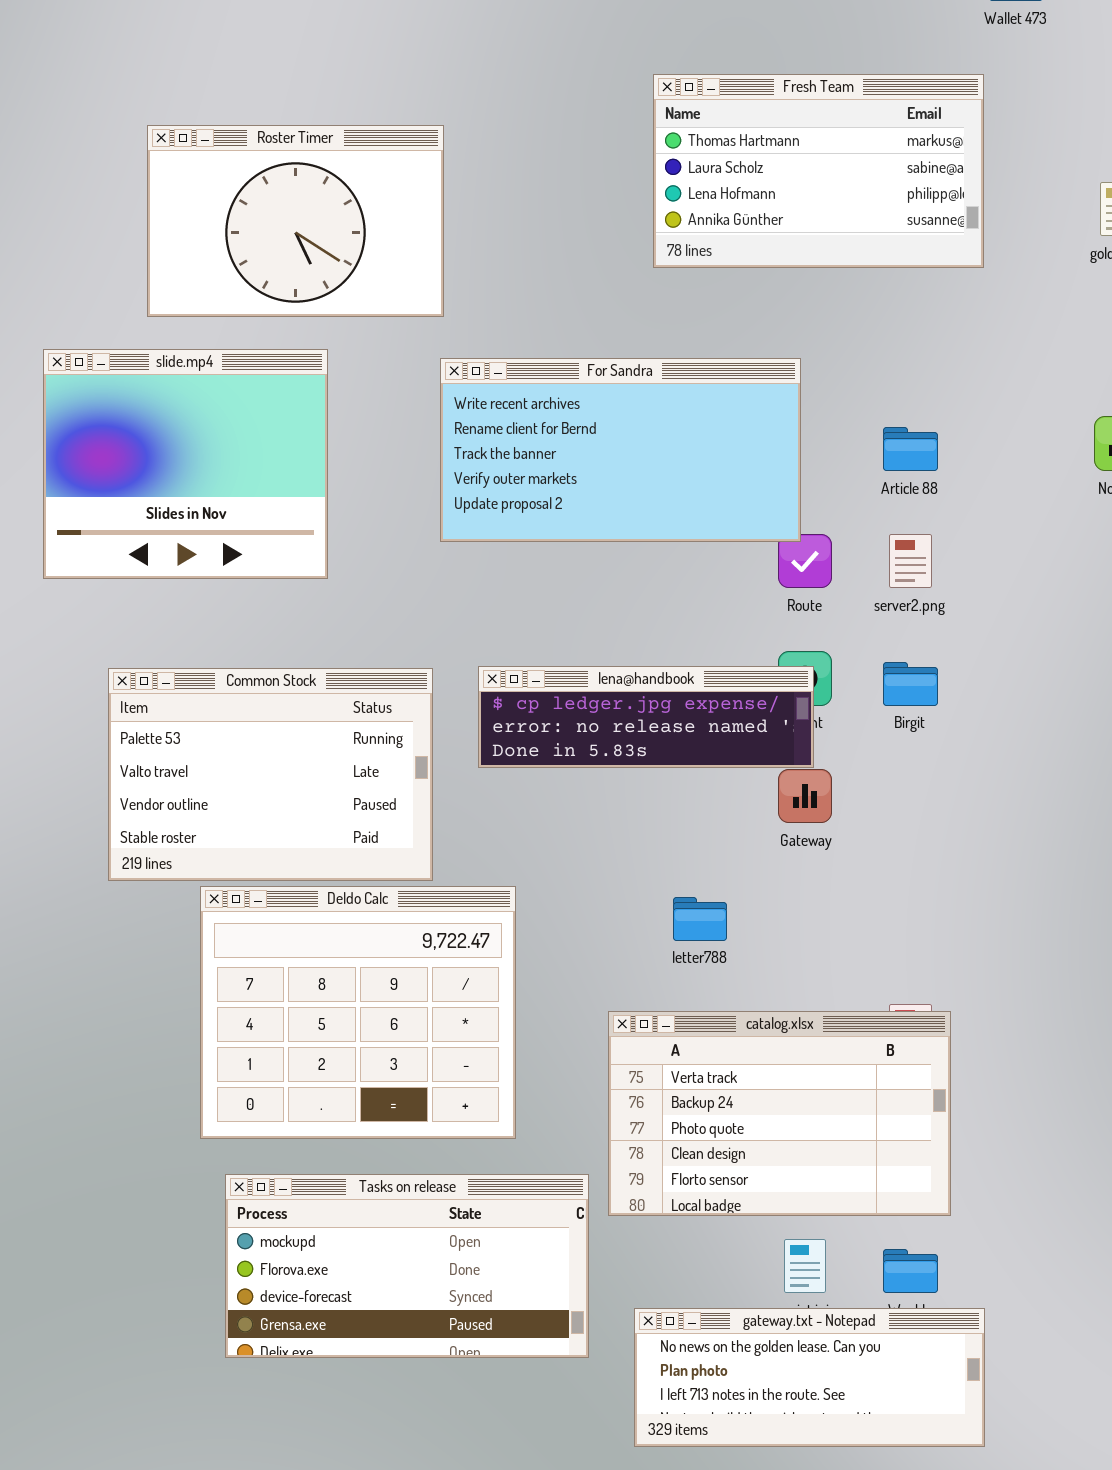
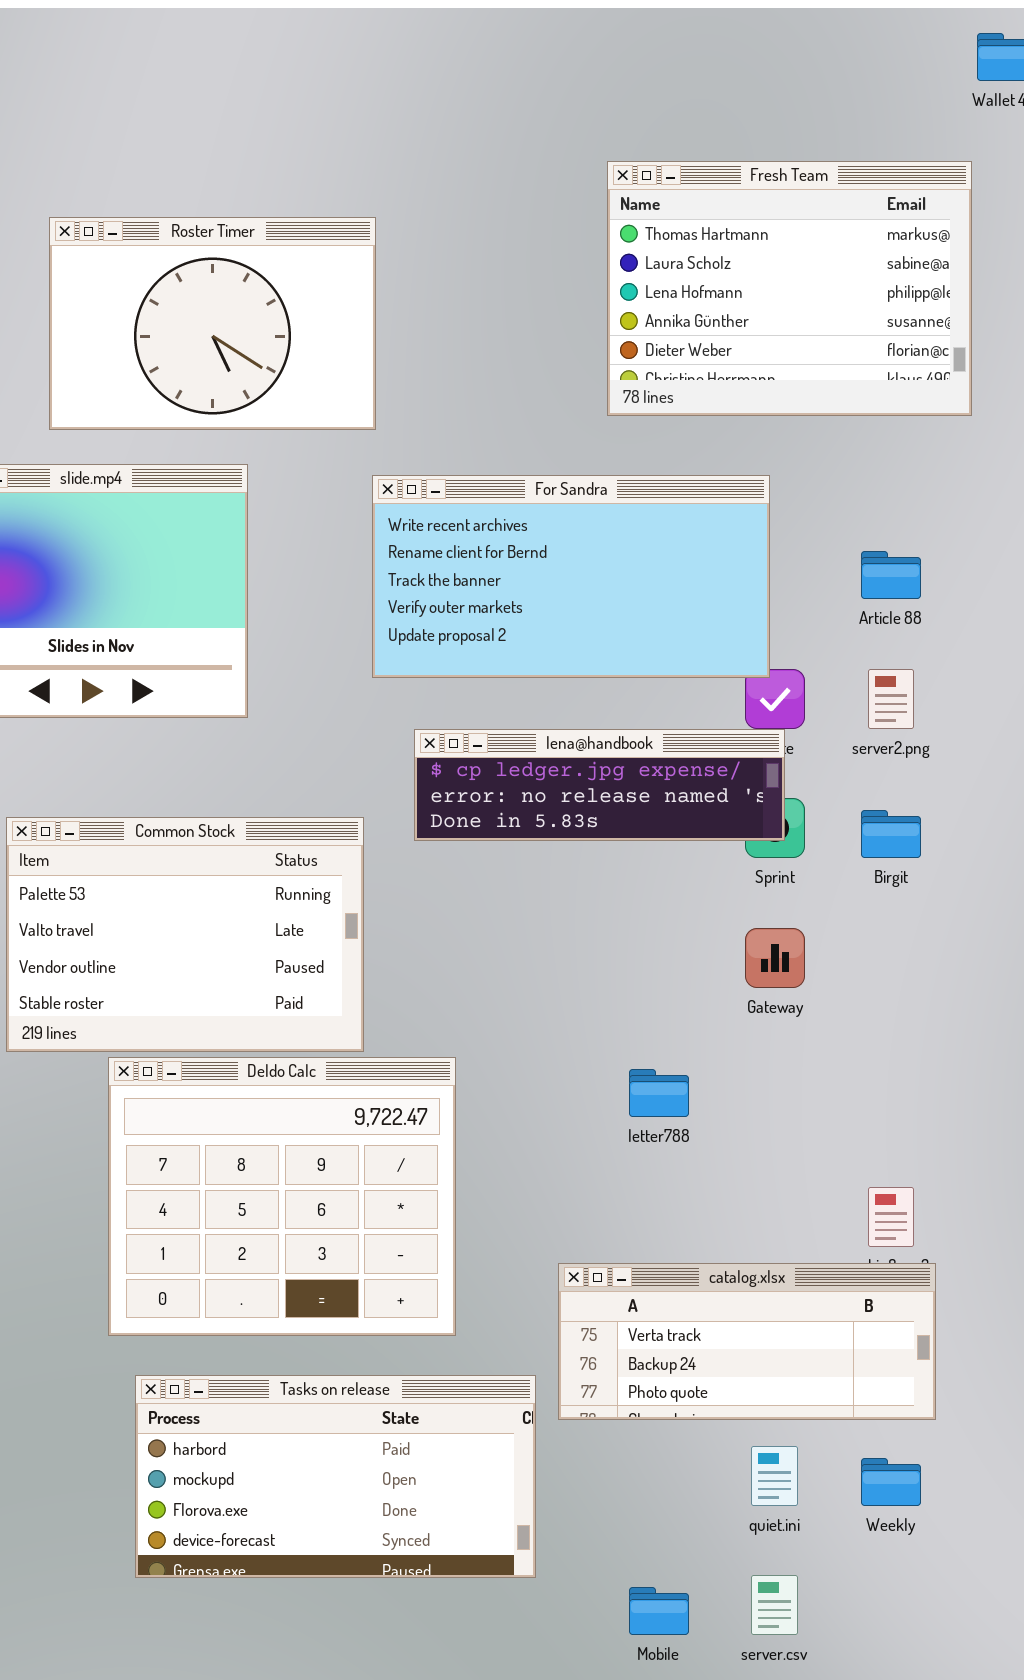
Fresh Team: [653,74,984,268] -> [607,161,972,416], resized
lena@handbook: [478,666,814,768] -> [414,729,785,841], moved
catalog.xlsx: [608,1011,951,1216] -> [558,1263,936,1420], resized
Tasks on release: [225,1174,589,1358] -> [135,1375,536,1578], scrolled up 1 row
gateway.txt - Notepad: [634,1308,985,1447] -> none, closed

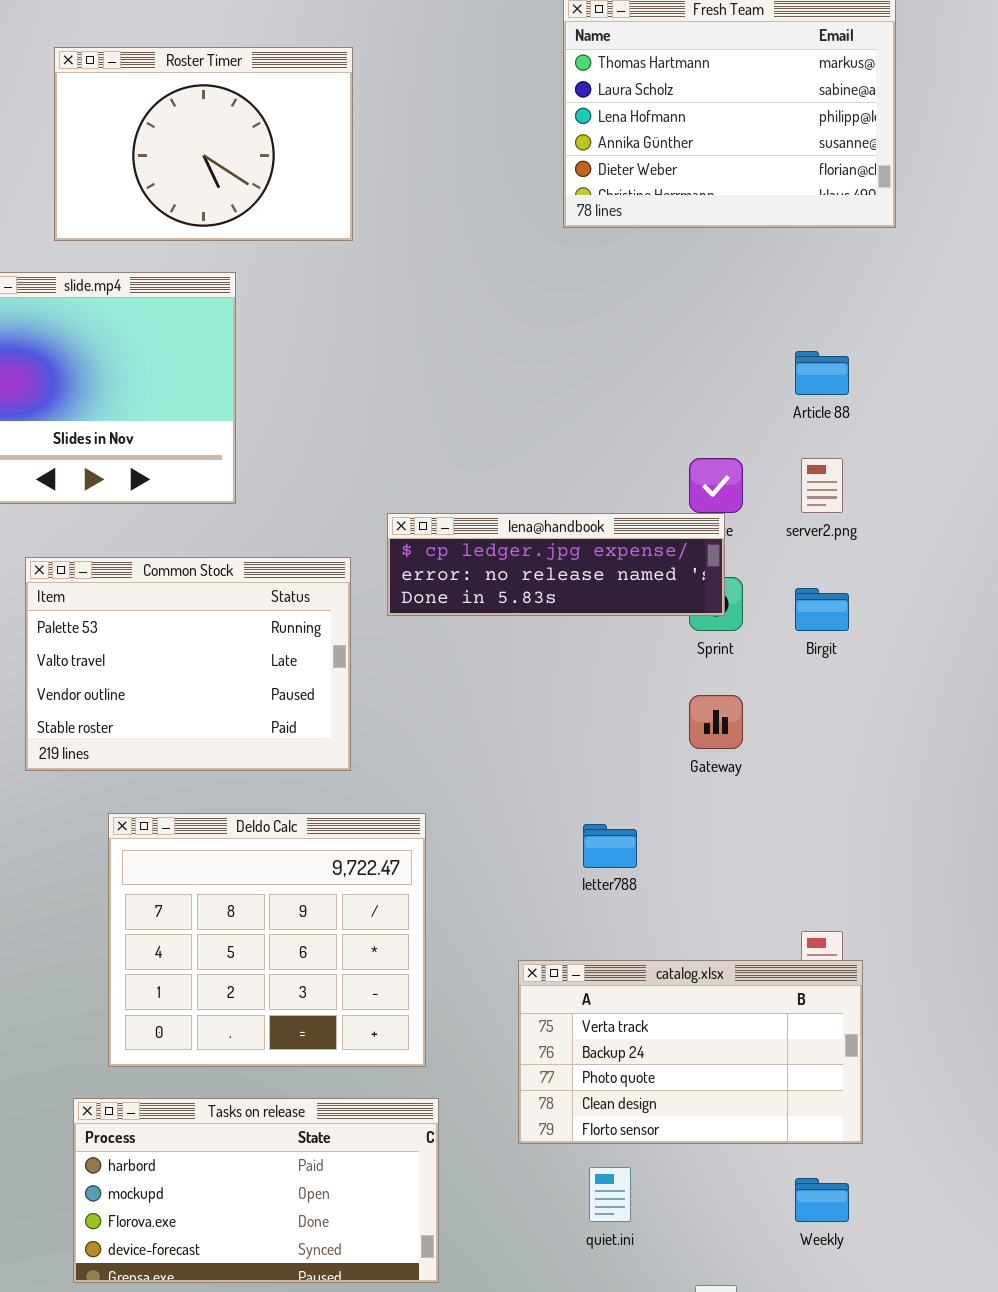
For Sandra: [372,475,770,678] -> none, closed
Common Stock: [6,817,364,1052] -> [25,557,351,771], moved
catalog.xlsx: [558,1263,936,1420] -> [518,960,863,1144], resized
Tasks on release: [135,1375,536,1578] -> [73,1098,439,1283], moved
quiet.ini: [751,1446,798,1506] -> [589,1167,631,1222], moved

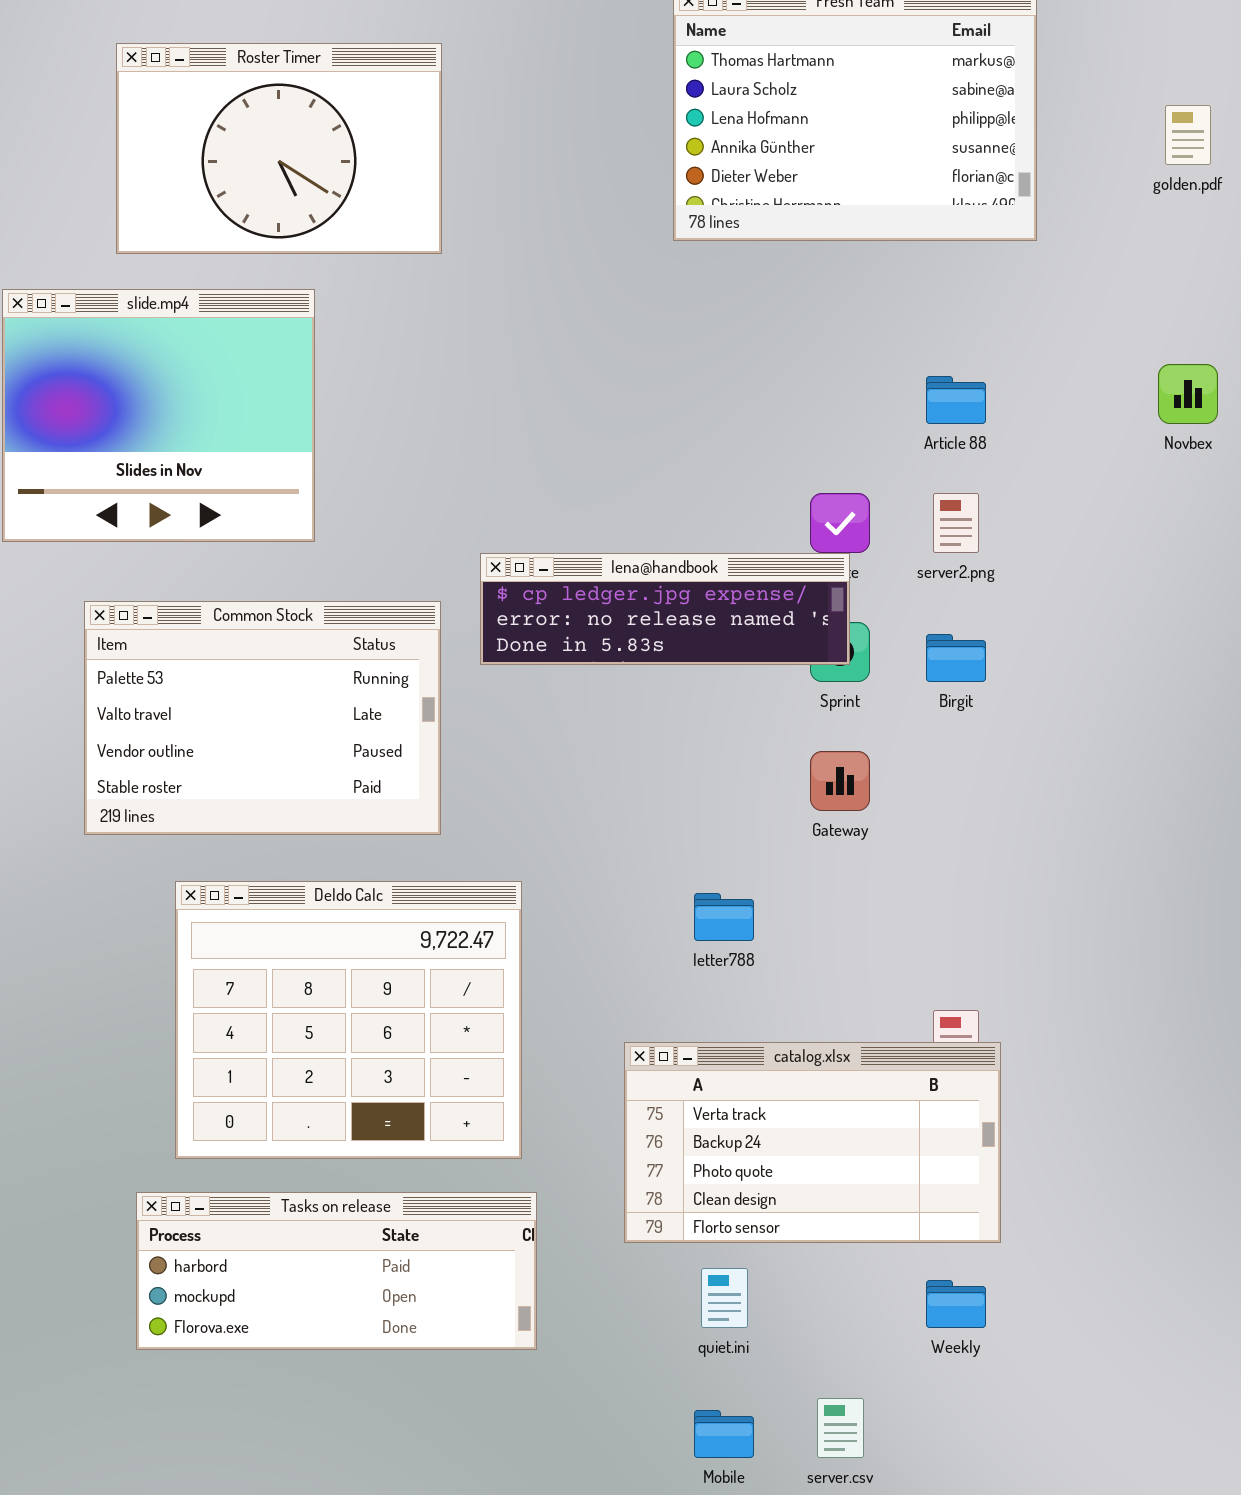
Tasks on release: [73,1098,439,1283] -> [136,1192,537,1350], resized

